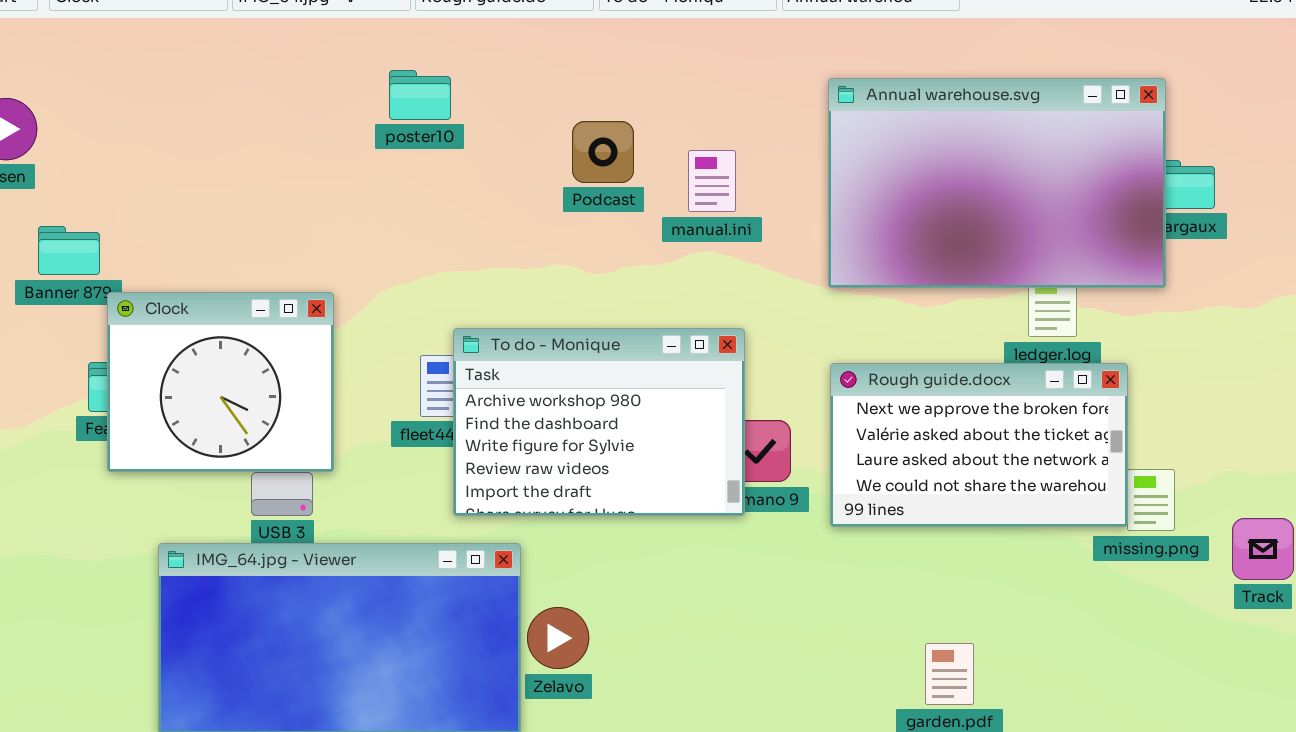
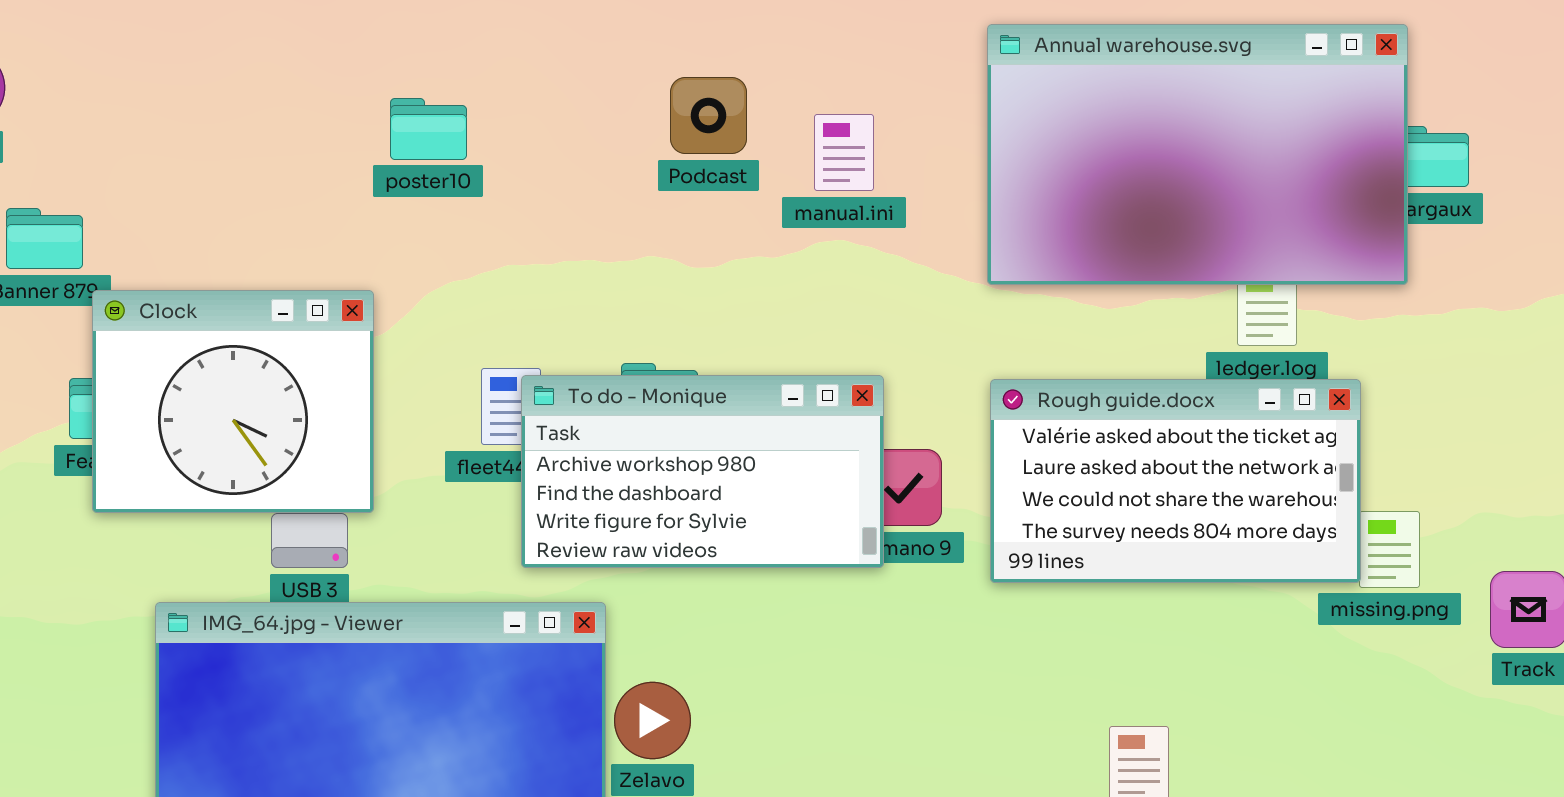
poster10: [389,70,451,120] -> [390,98,467,160], moved
To do - Monique: [453,328,745,516] -> [521,375,884,568], resized
Rough guide.docx: [830,363,1128,527] -> [990,379,1361,583], scrolled down 1 row

